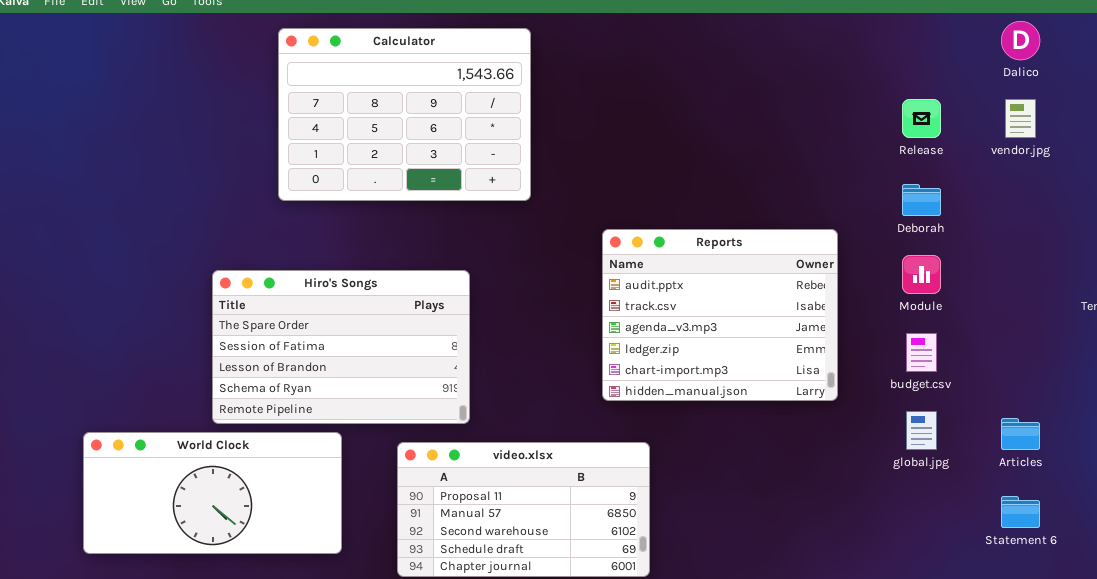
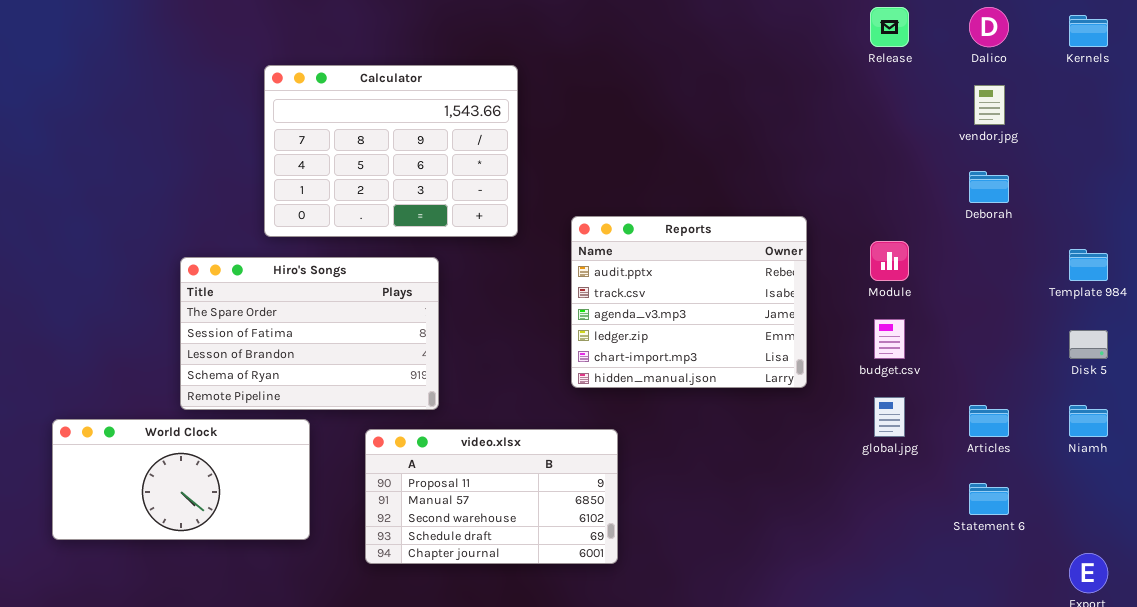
Calculator: [278,28,531,201] -> [264,65,518,237], moved
Release: [902,99,941,138] -> [870,7,909,47], moved
Deborah: [902,184,941,216] -> [969,171,1009,203], moved

